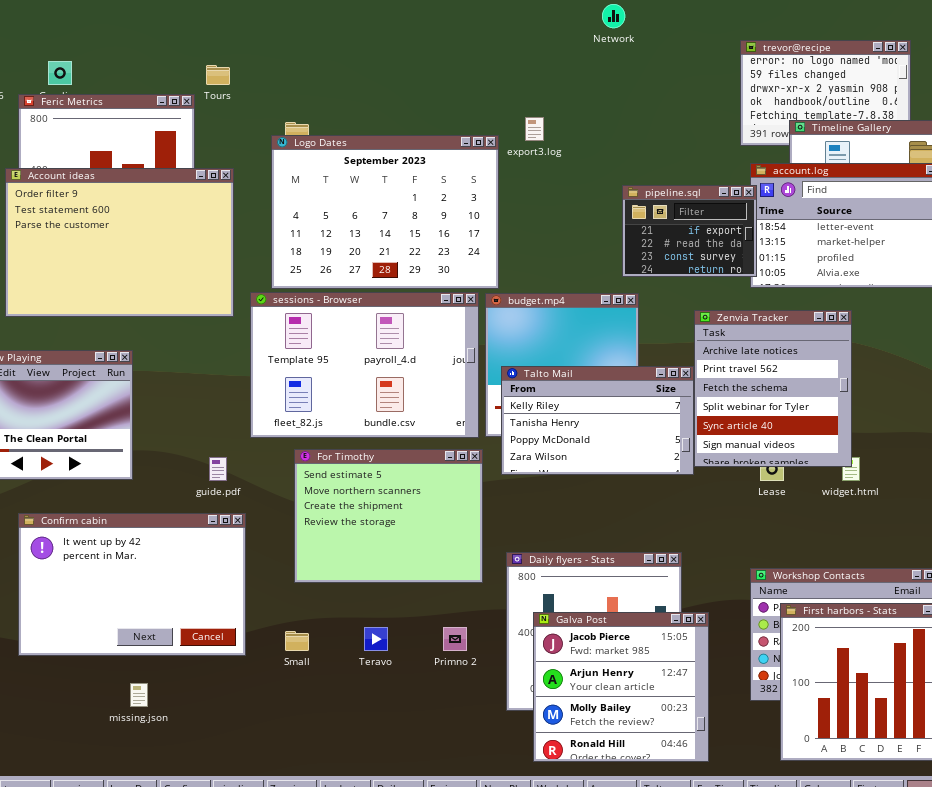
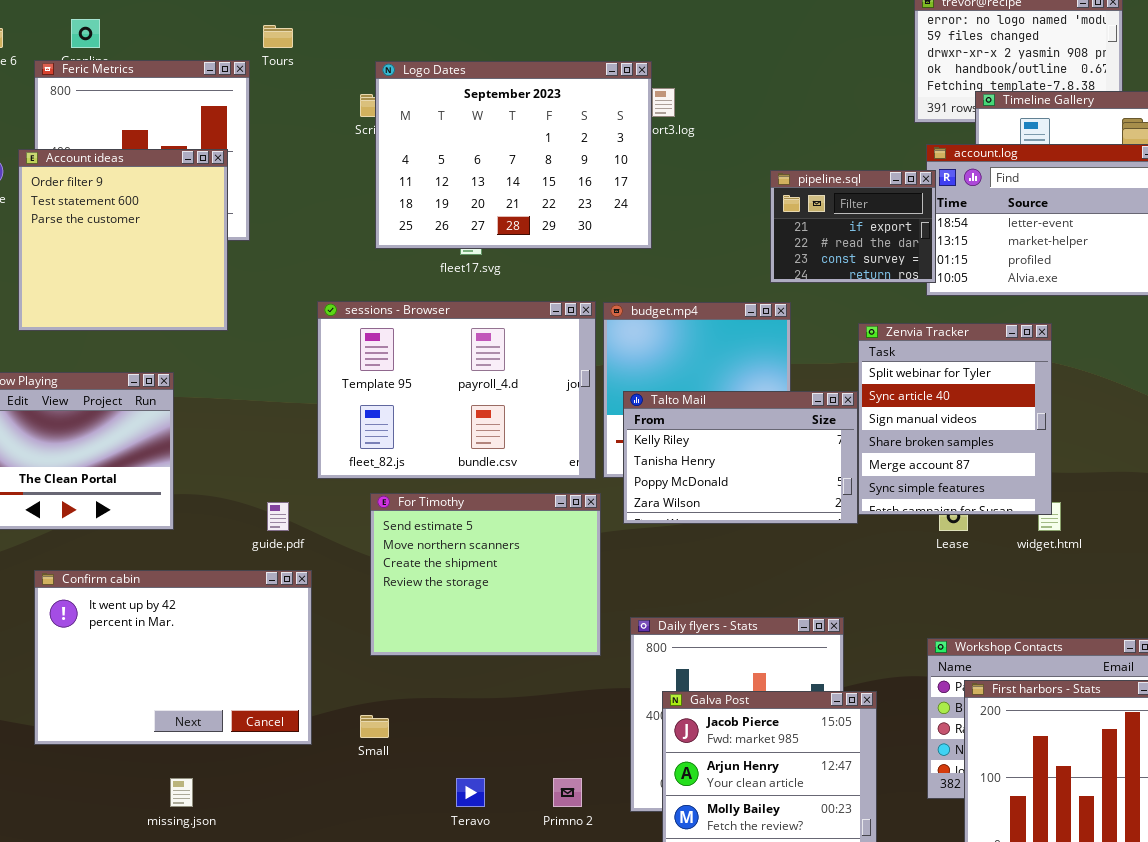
Logo Dates: [271,135,499,289] -> [375,61,652,249], moved
Account ideas: [5,168,234,317] -> [18,149,228,331], resized
Zenvia Tracker: [694,310,852,467] -> [858,323,1052,515], scrolled down 3 rows
Teravo: [364,627,388,651] -> [456,778,485,807], moved
Primno 2: [443,627,467,651] -> [553,778,582,807], moved

